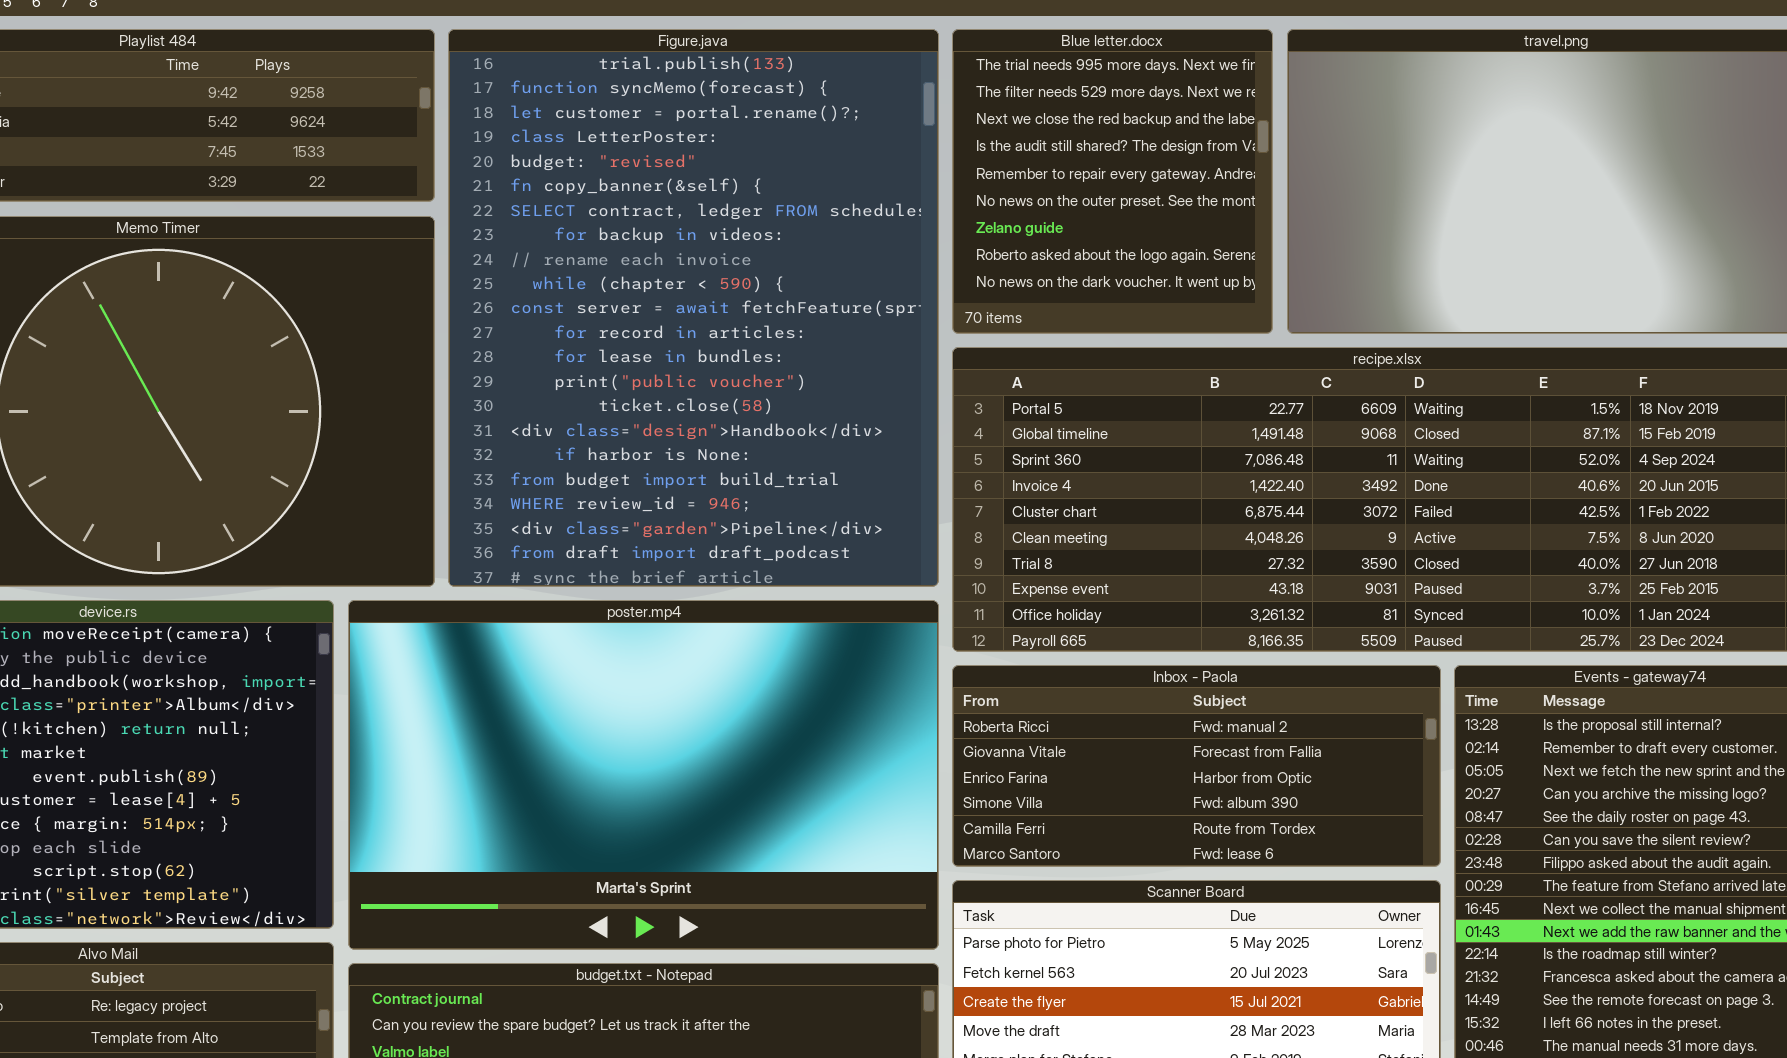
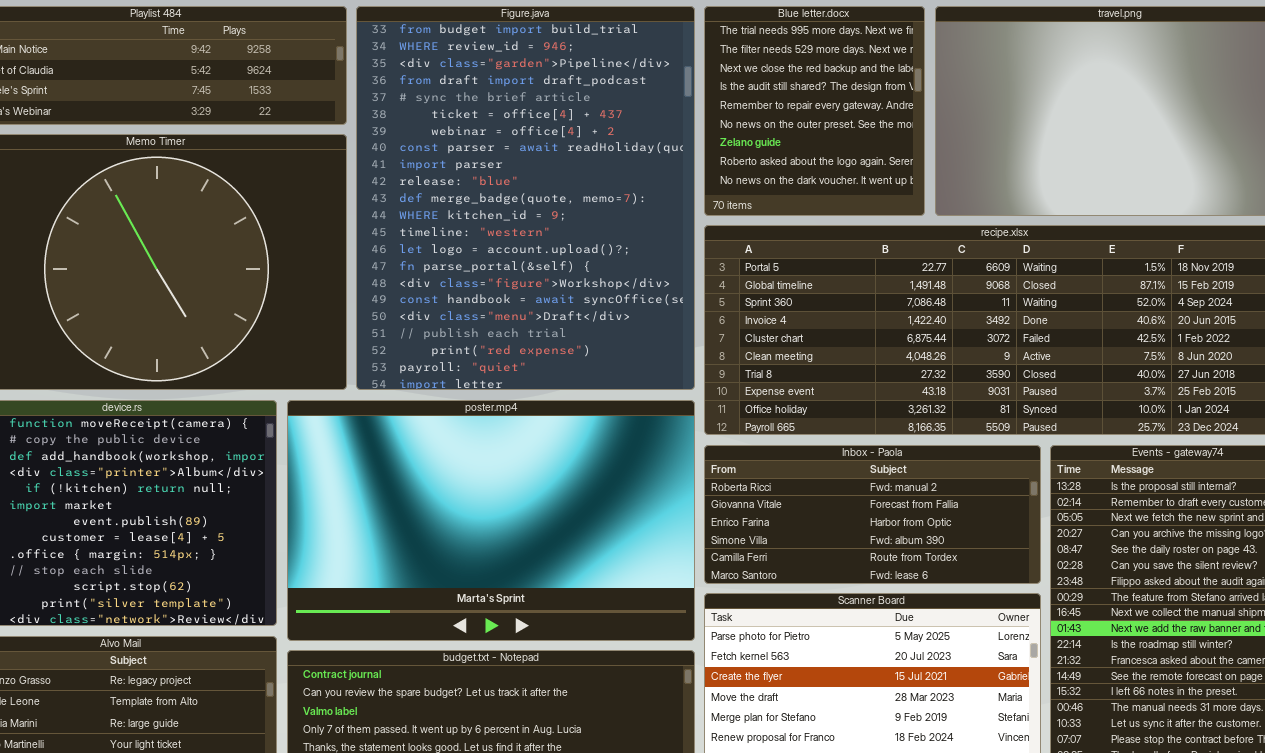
Figure.java: [448,29,939,587] -> [356,6,695,390], scrolled down 17 rows

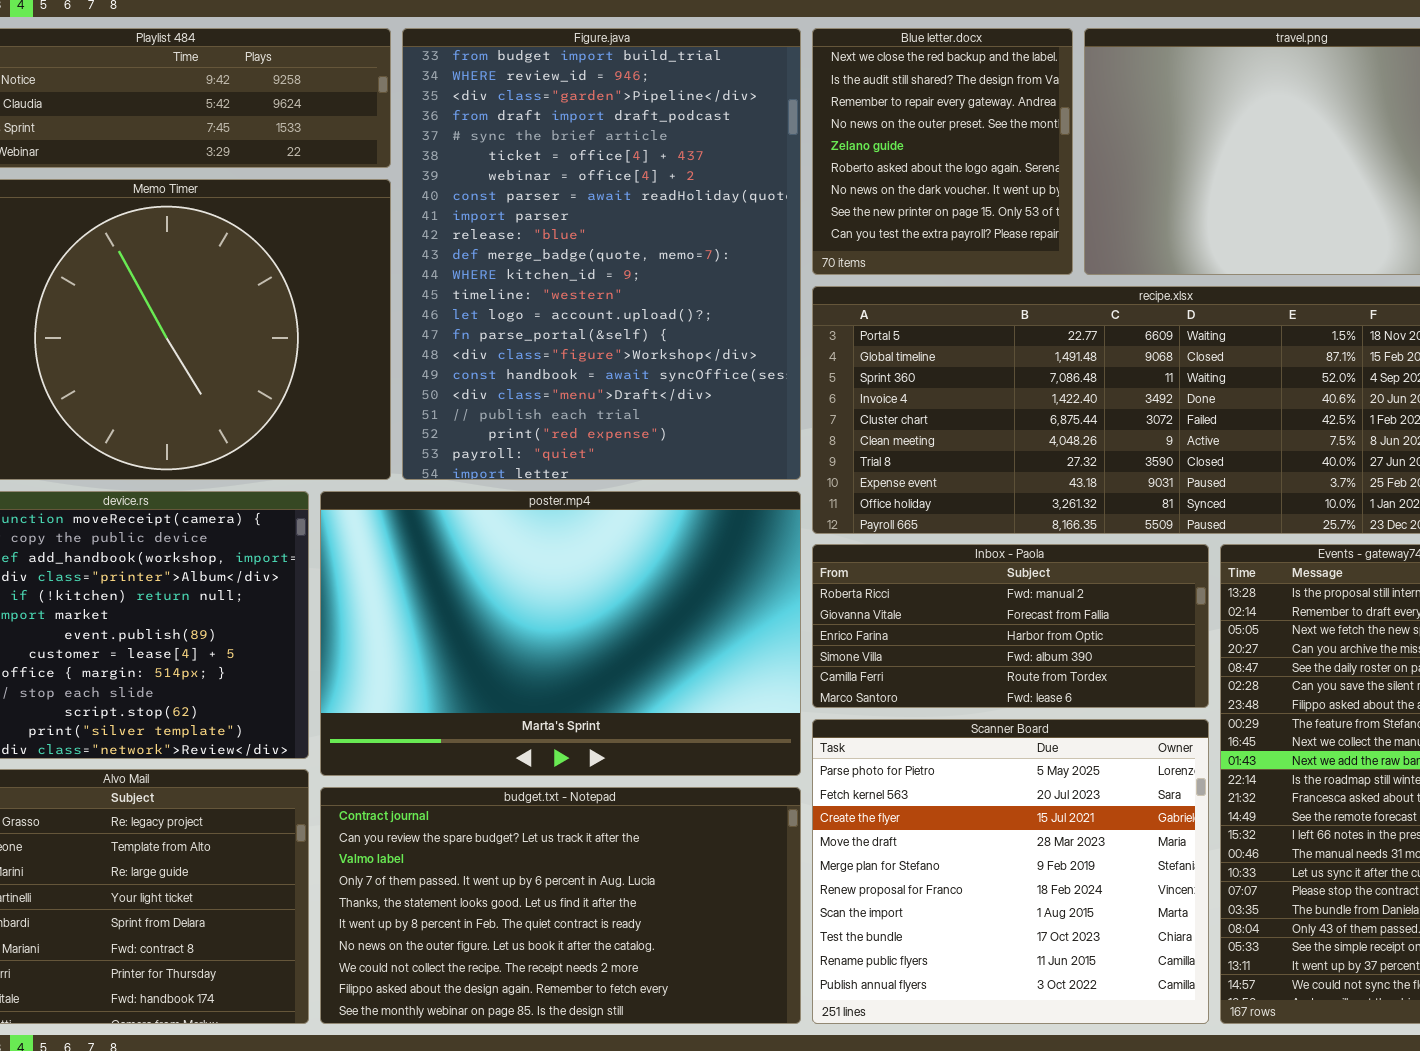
Blue letter.docx: [704,6,925,216] -> [812,28,1073,275], scrolled down 2 rows

